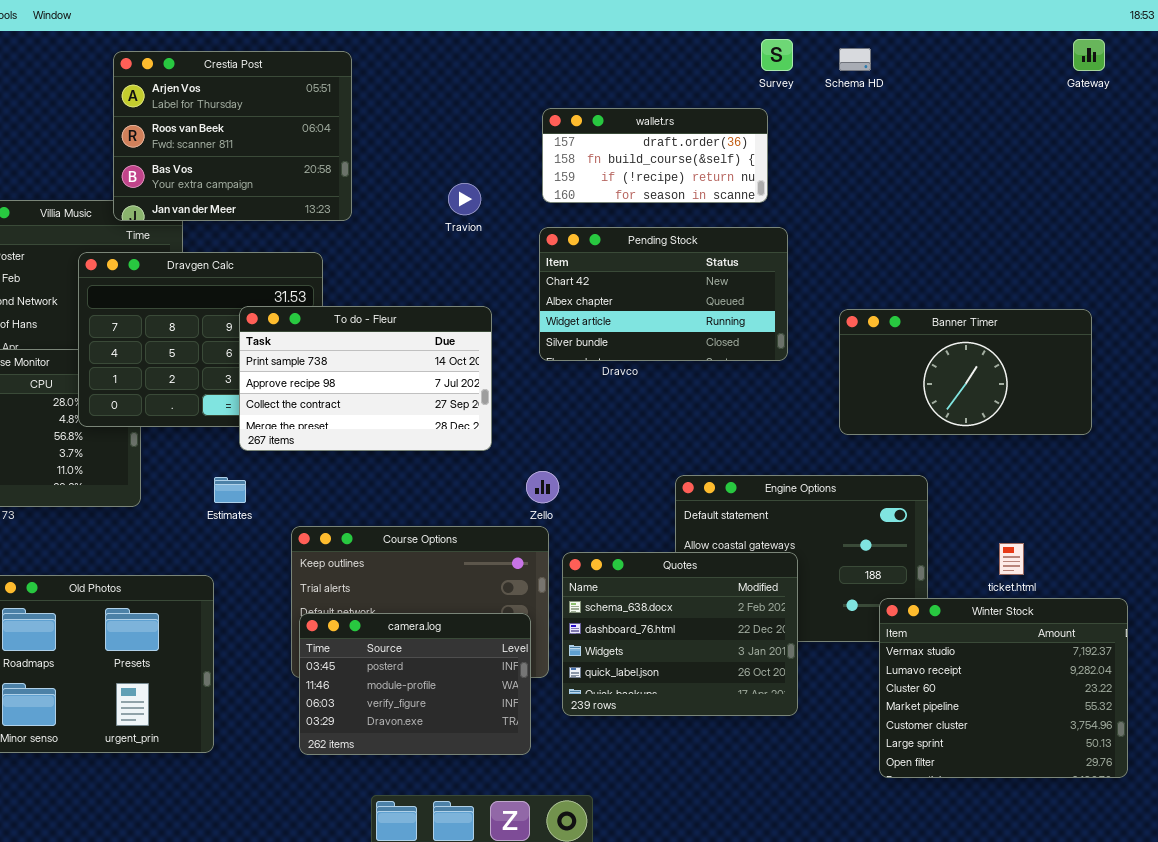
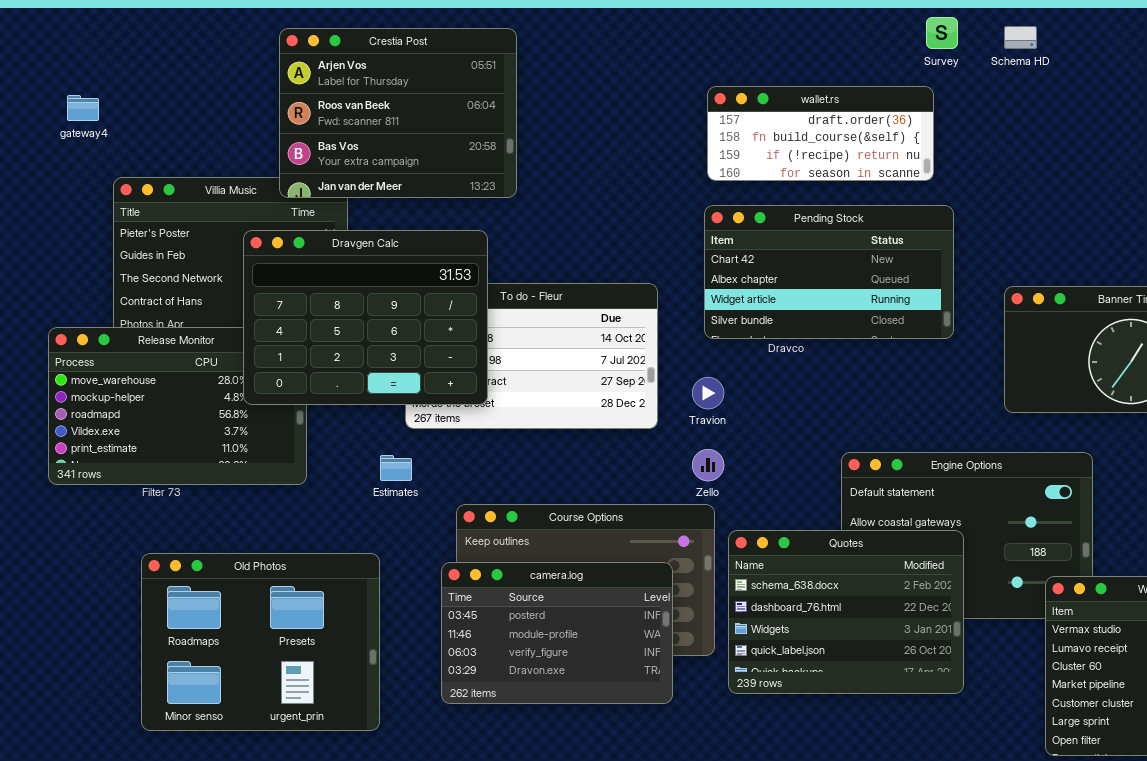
Travion: [448,183,481,215] -> [692,377,724,409], moved
Dravgen Calc: [78,252,323,427] -> [243,230,488,405], raised
camera.log: [299,613,531,755] -> [441,562,673,704], moved

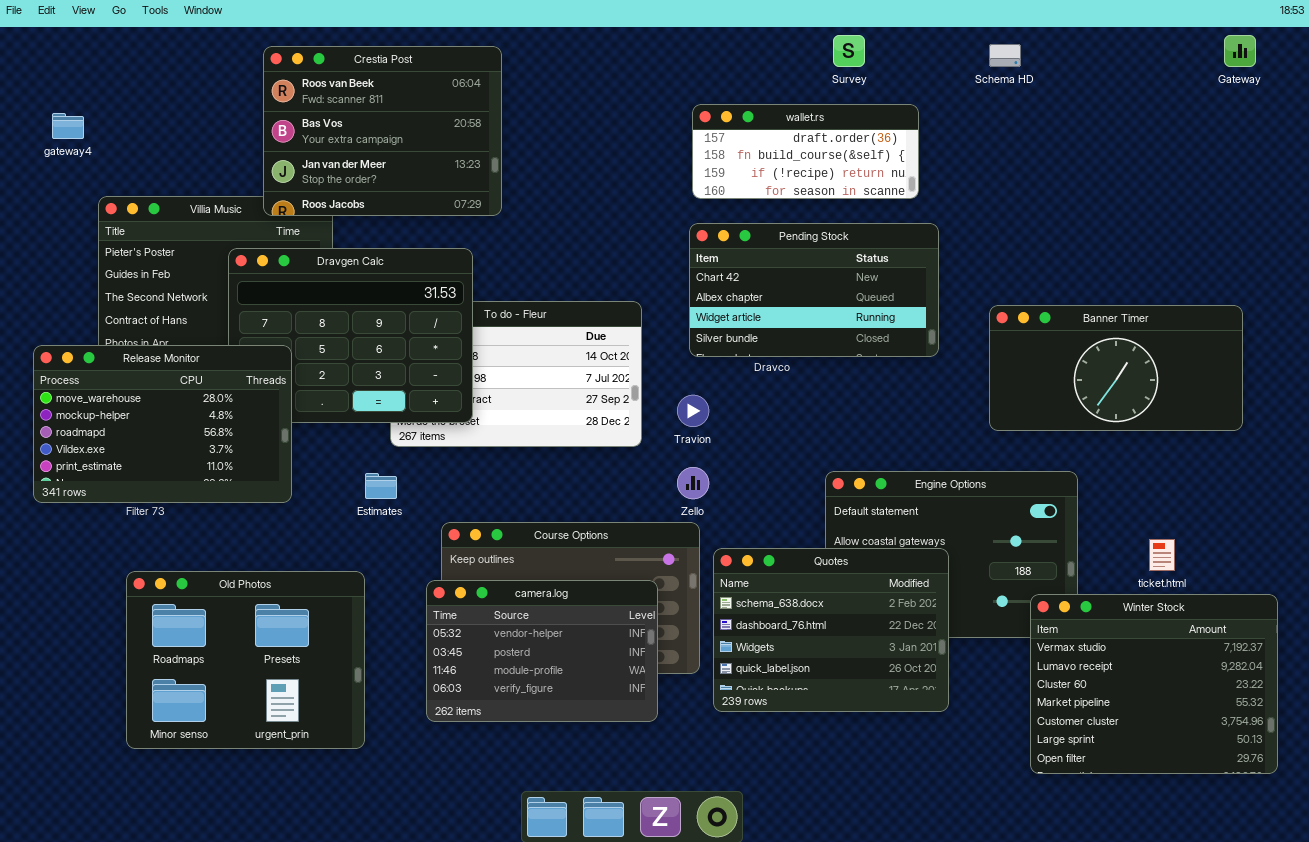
Survey: [926,17,958,49] -> [833,35,865,67], moved
Crestia Post: [279,28,517,198] -> [263,46,502,216], scrolled down 1 row
Release Monitor: [48,327,307,485] -> [33,345,292,503], raised
camera.log: [441,562,673,704] -> [426,580,658,722], scrolled up 1 row

